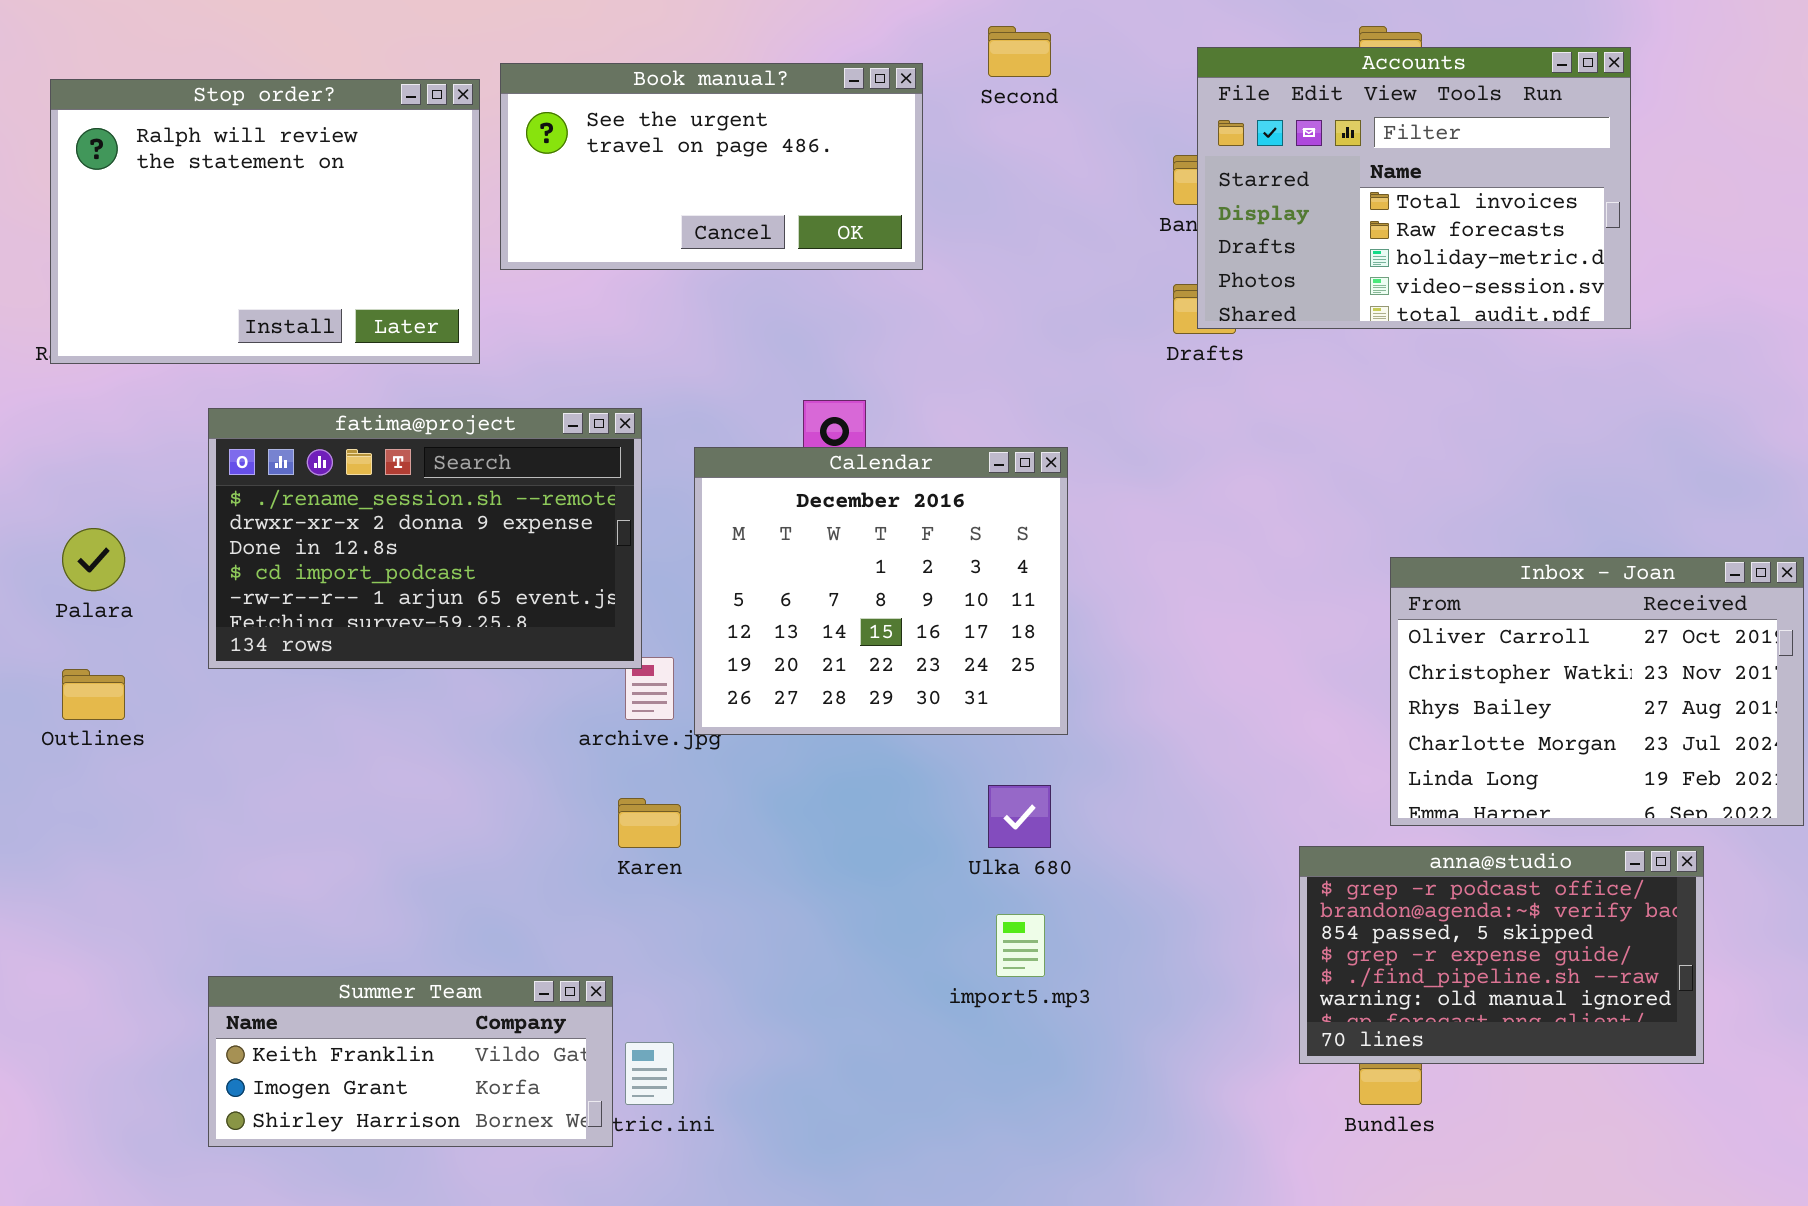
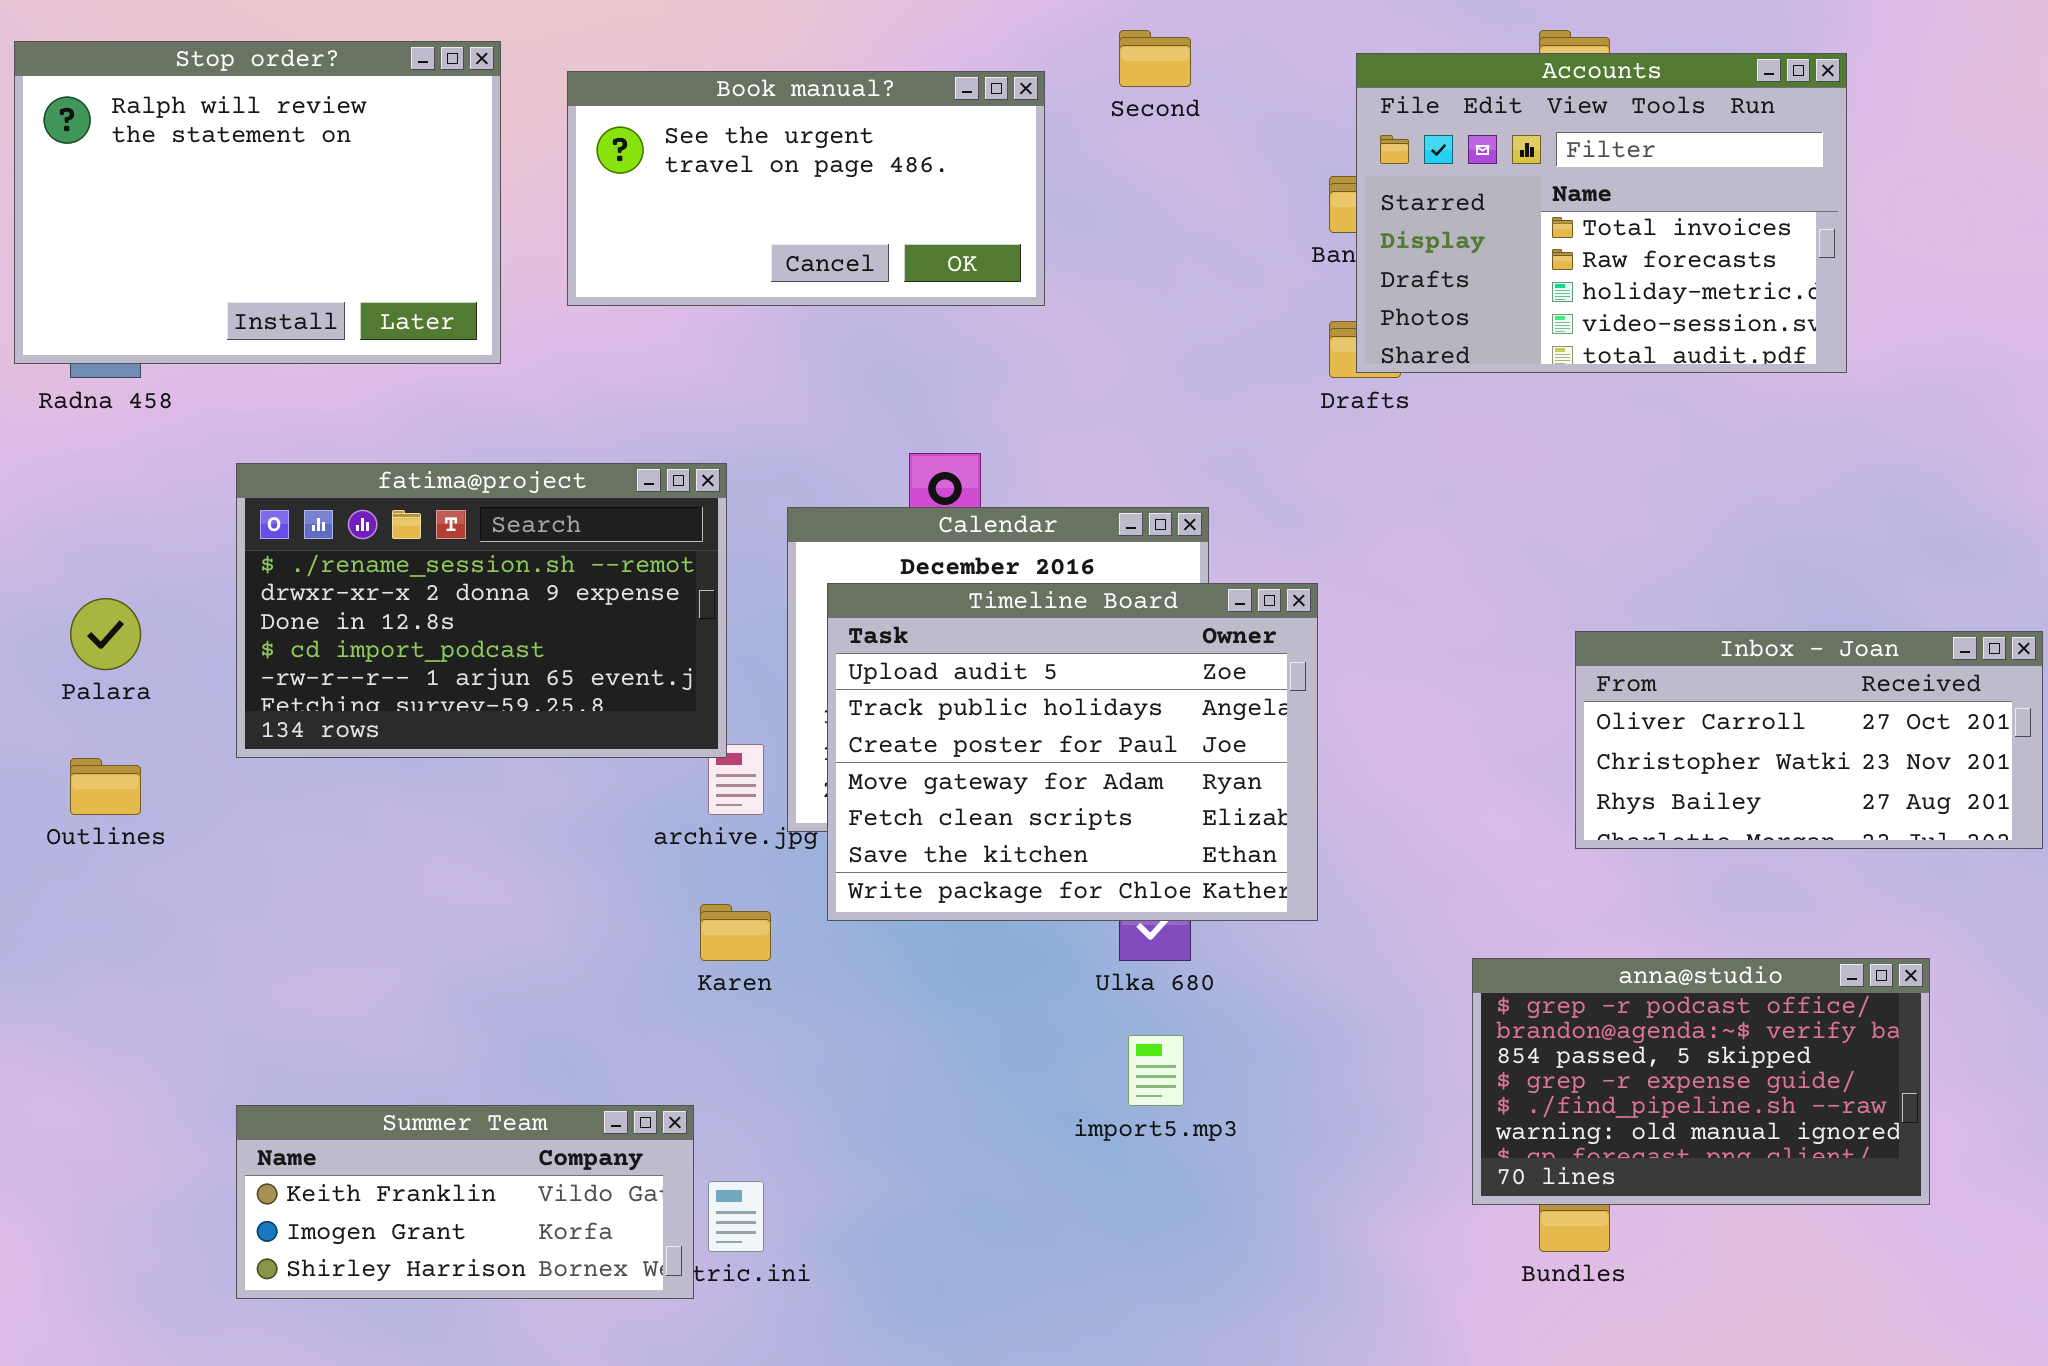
Stop order?: [50,79,480,364] -> [14,41,501,364], moved
Timeline Board: none -> [827,583,1318,921], opened
Inbox - Joan: [1390,557,1804,826] -> [1575,631,2043,849], resized

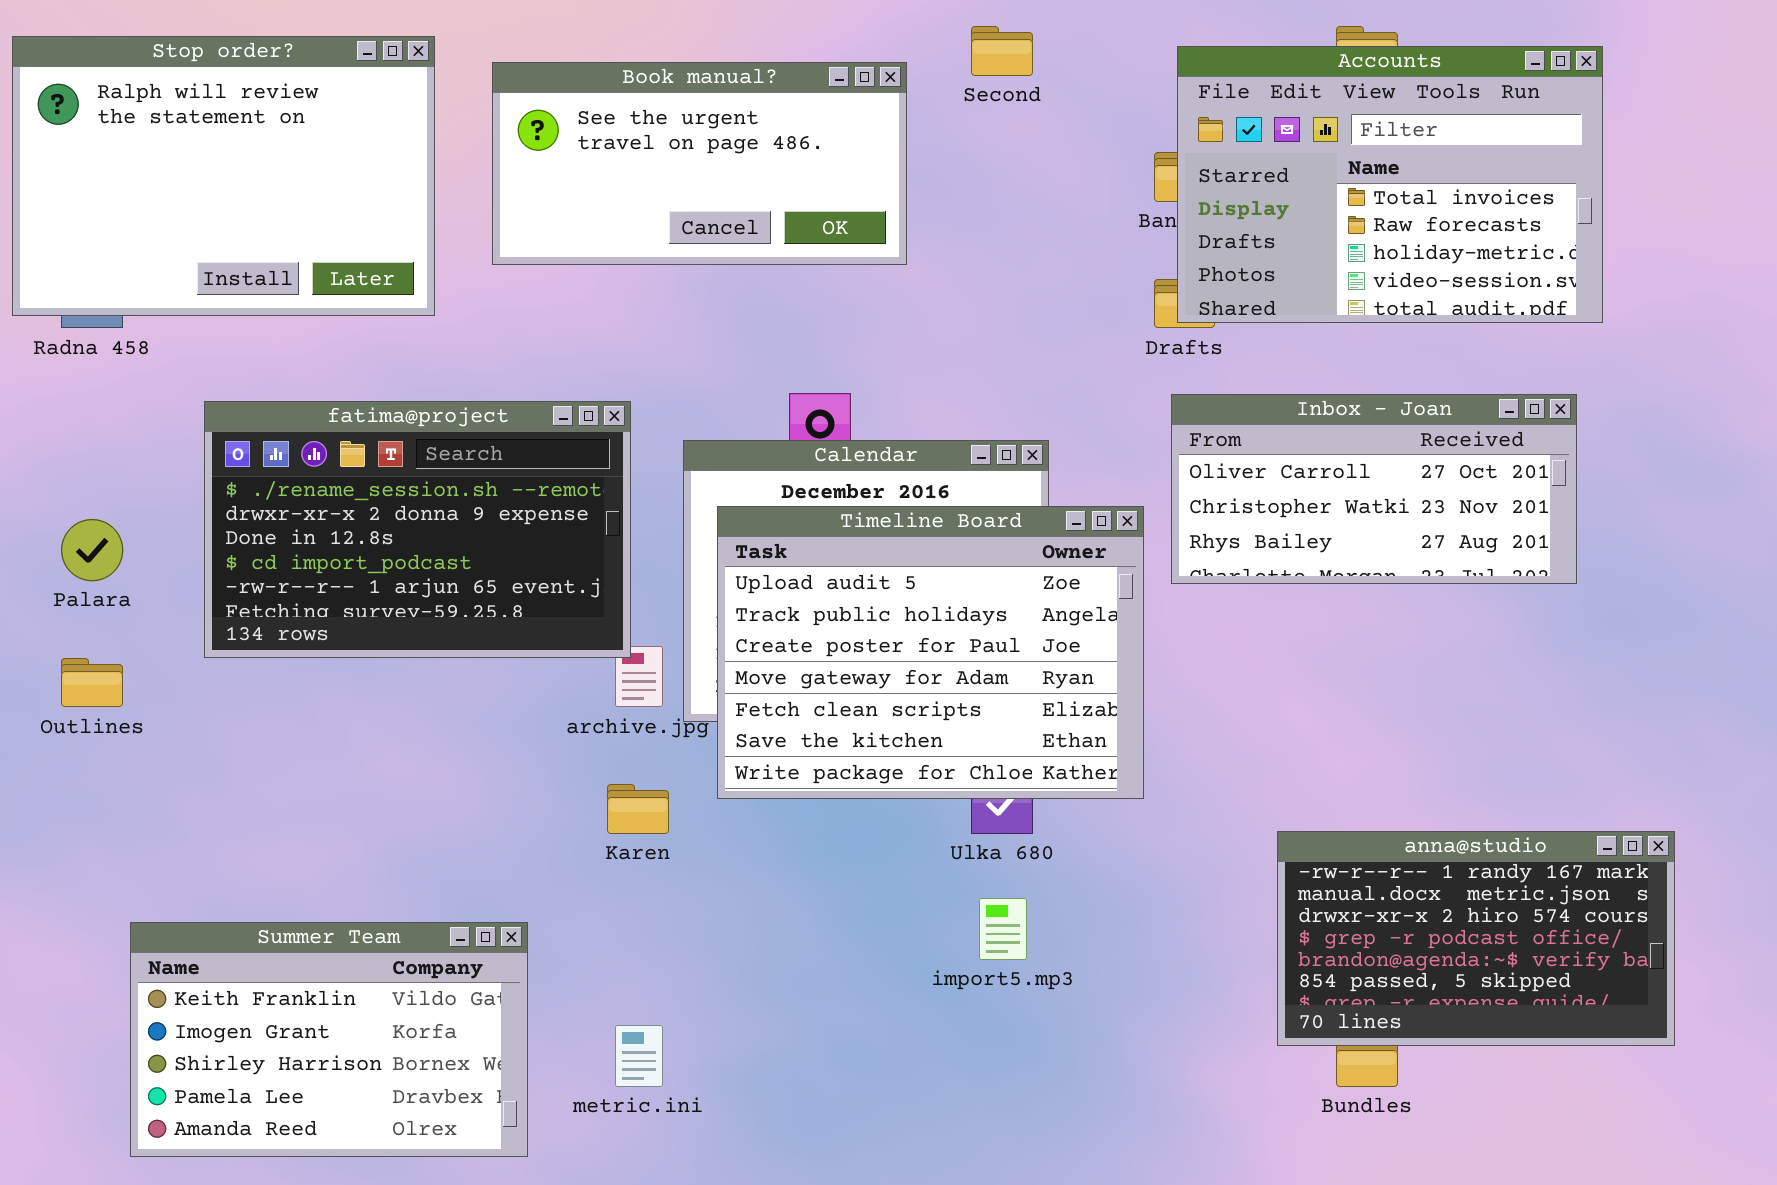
Inbox - Joan: [1575,631,2043,849] -> [1171,394,1577,584], moved
anna@studio: [1472,958,1930,1205] -> [1277,831,1675,1046], scrolled up 3 rows
Summer Team: [236,1105,694,1299] -> [130,922,528,1157], moved, resized

